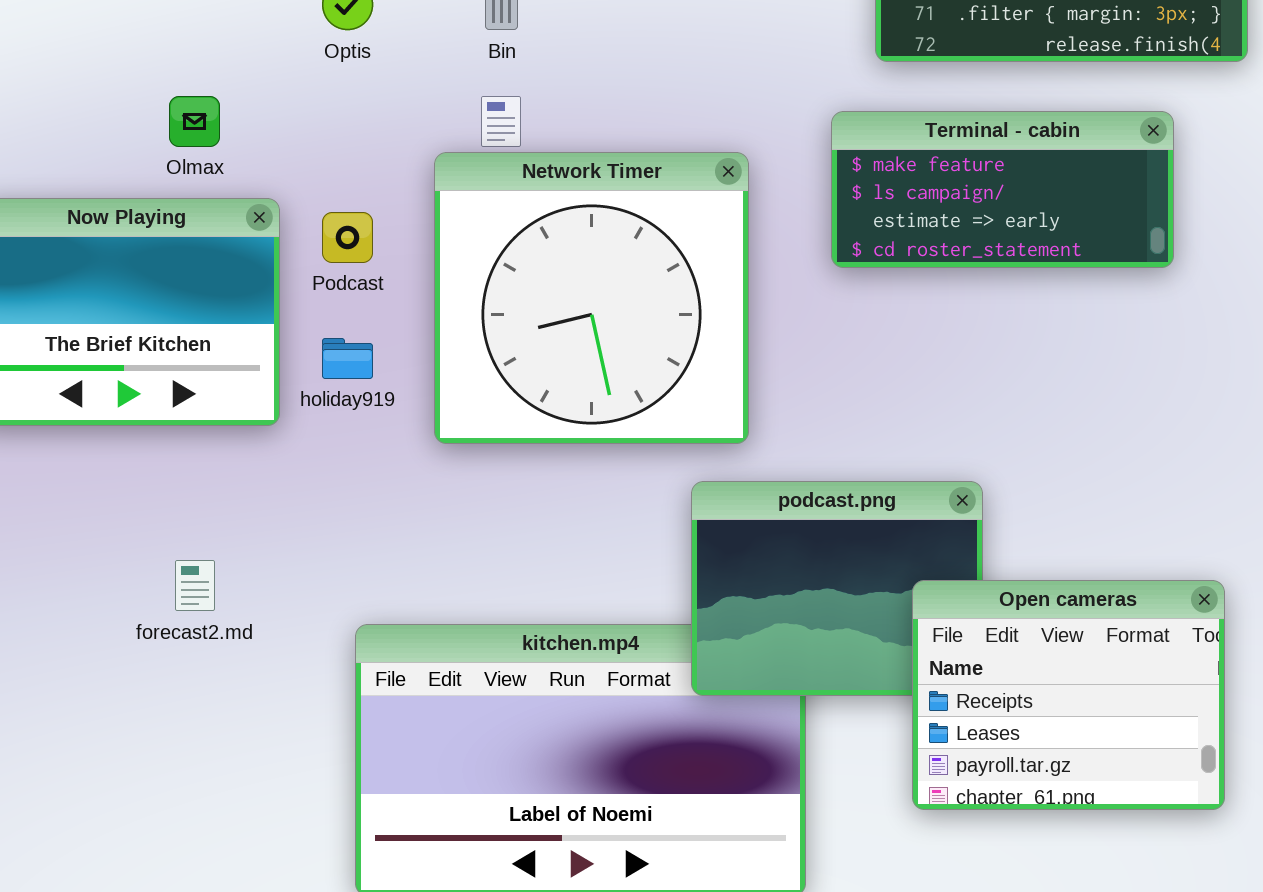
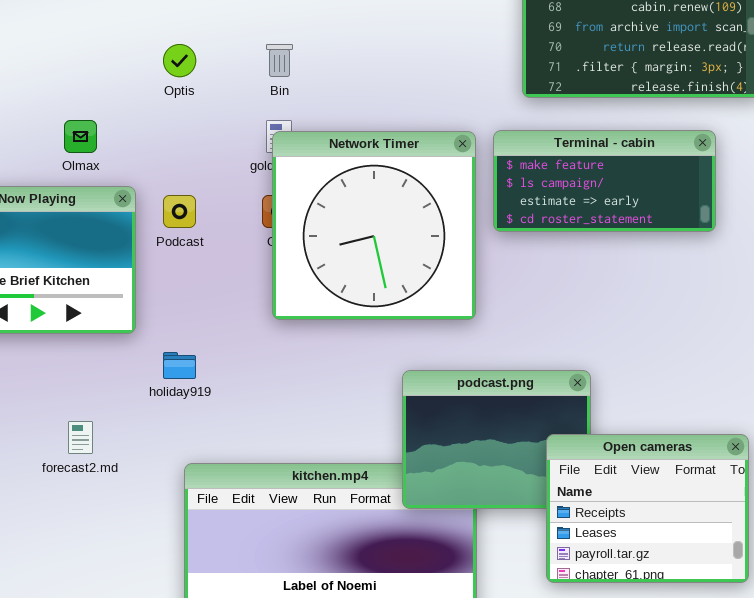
Network Timer: [434,152,749,444] -> [272,131,476,320], moved
holiday919: [322,338,373,379] -> [163,352,196,379], moved

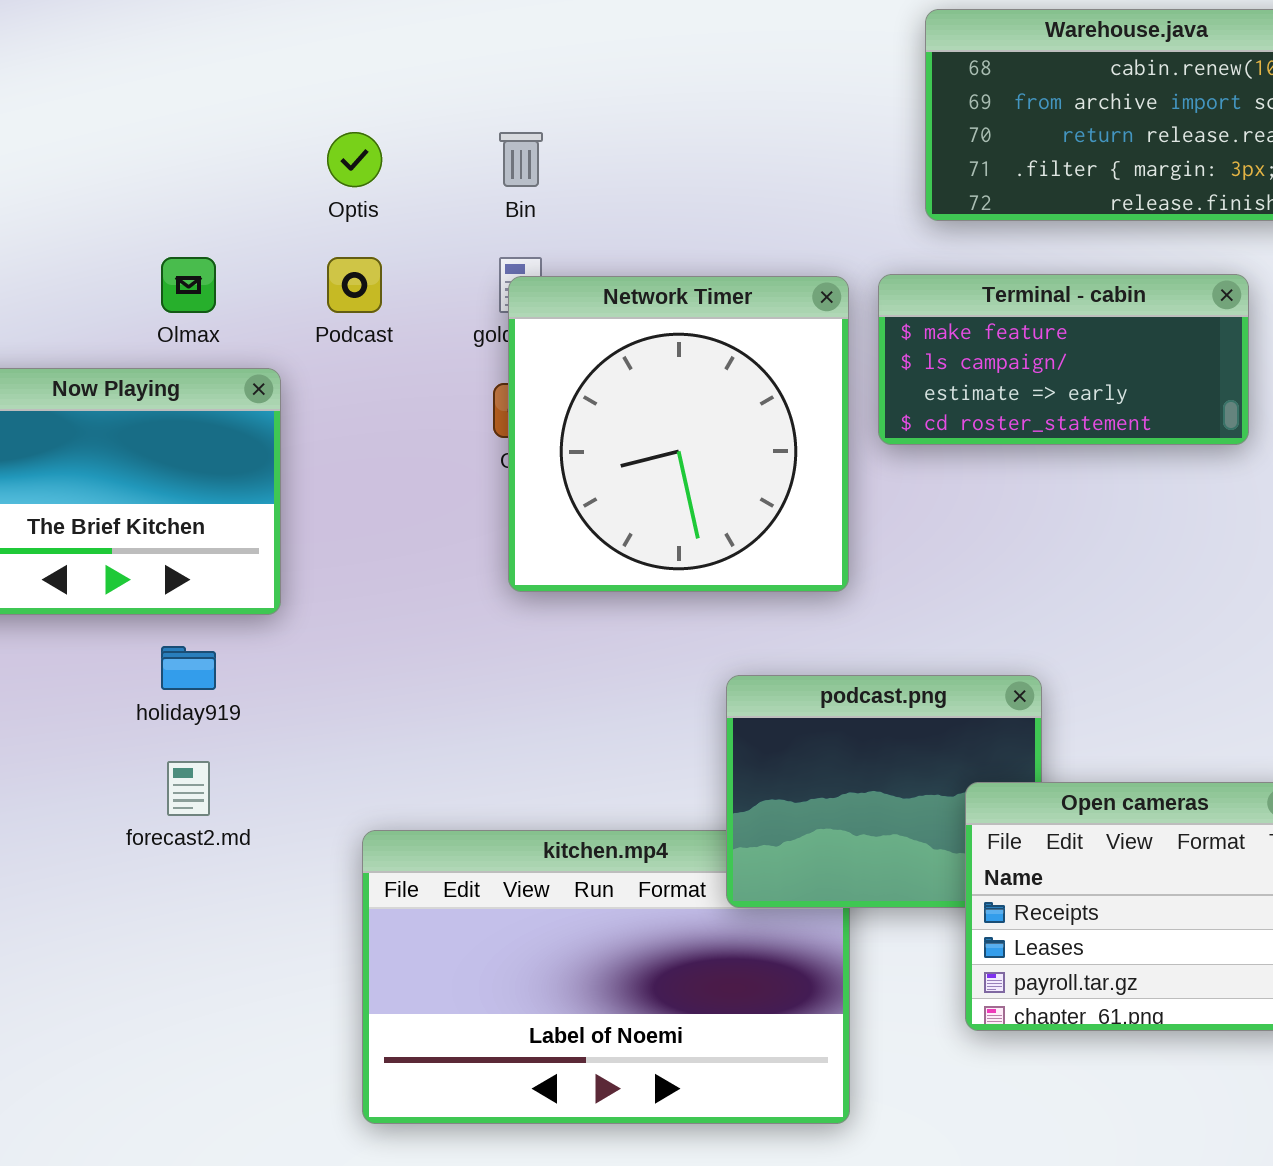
Podcast: [163,195,196,228] -> [327,257,382,313], moved
holiday919: [163,352,196,379] -> [161,646,216,690], moved

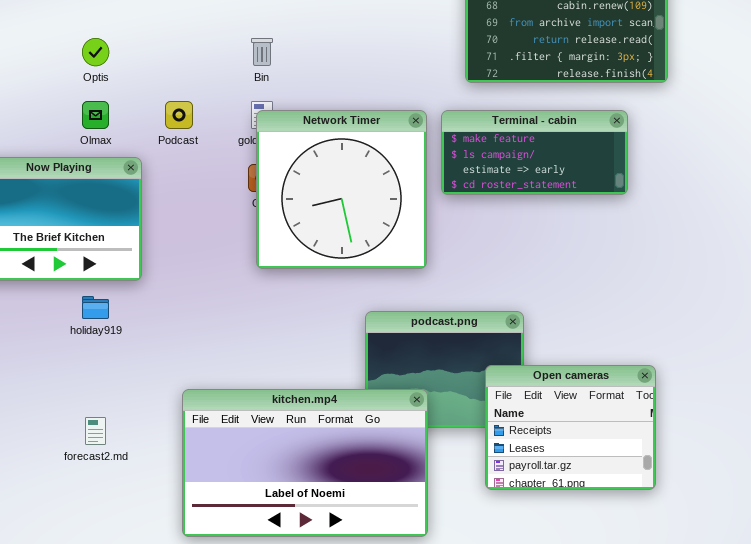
Optis: [327,132,382,187] -> [82,38,109,66], moved
forecast2.md: [167,761,210,816] -> [85,417,106,445], moved
kitchen.mp4: [362,830,850,1124] -> [182,389,428,537], raised

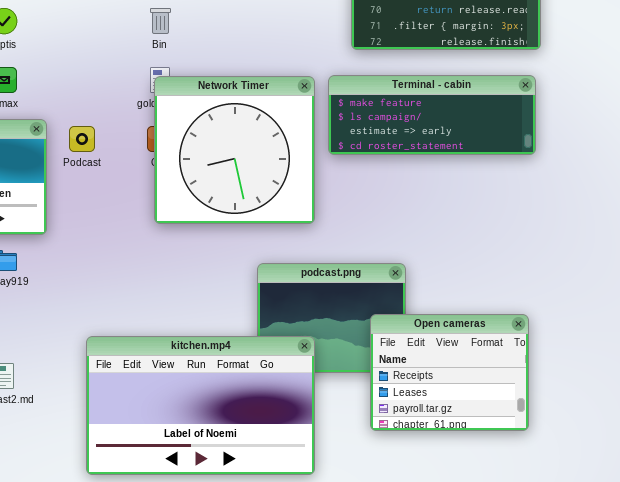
Podcast: [165,101,193,129] -> [69,126,95,152], moved
Terminal - cabin: [441,110,628,195] -> [328,75,536,155], resized

